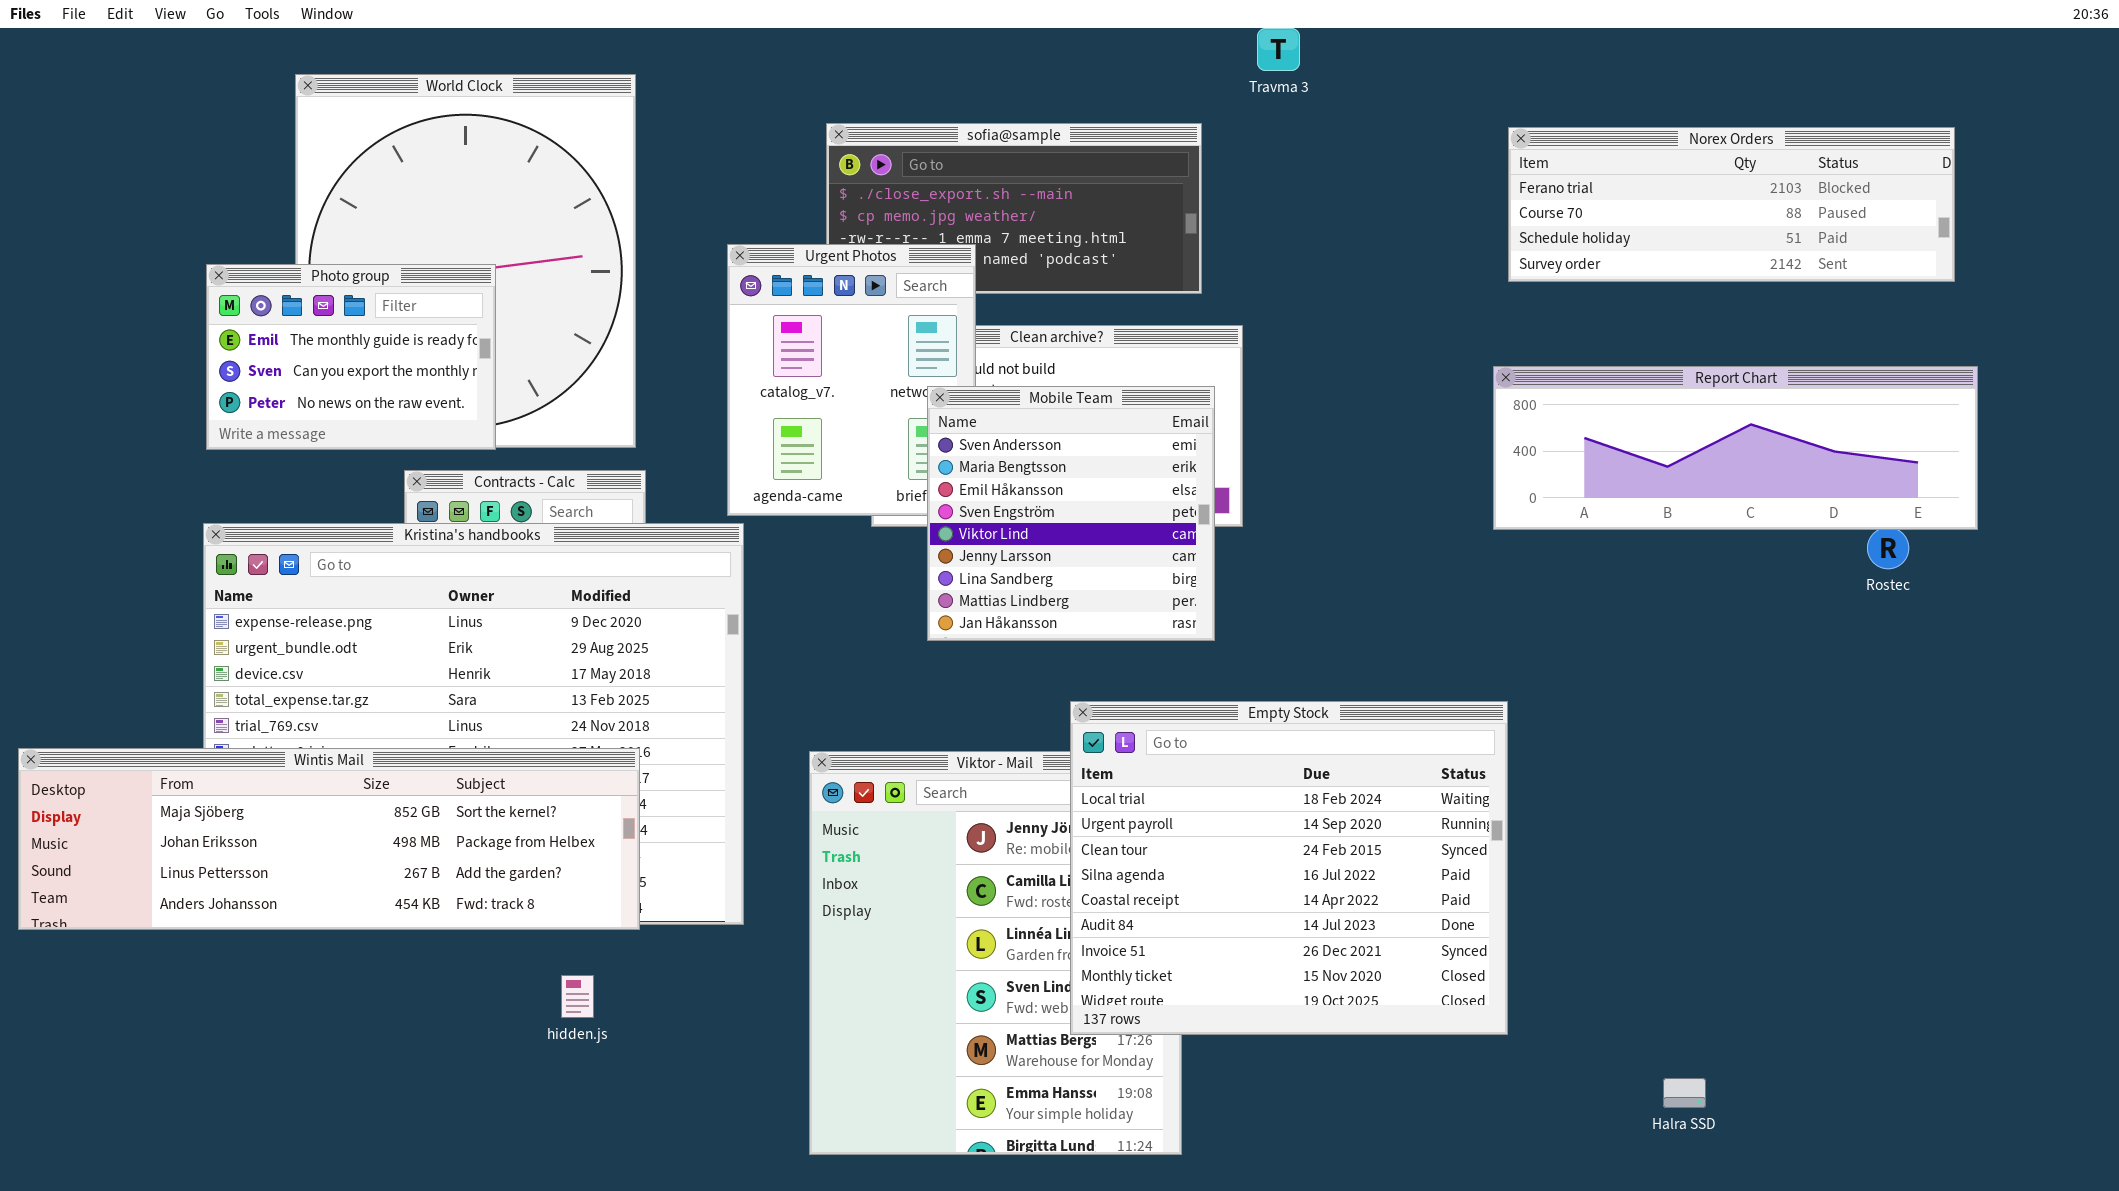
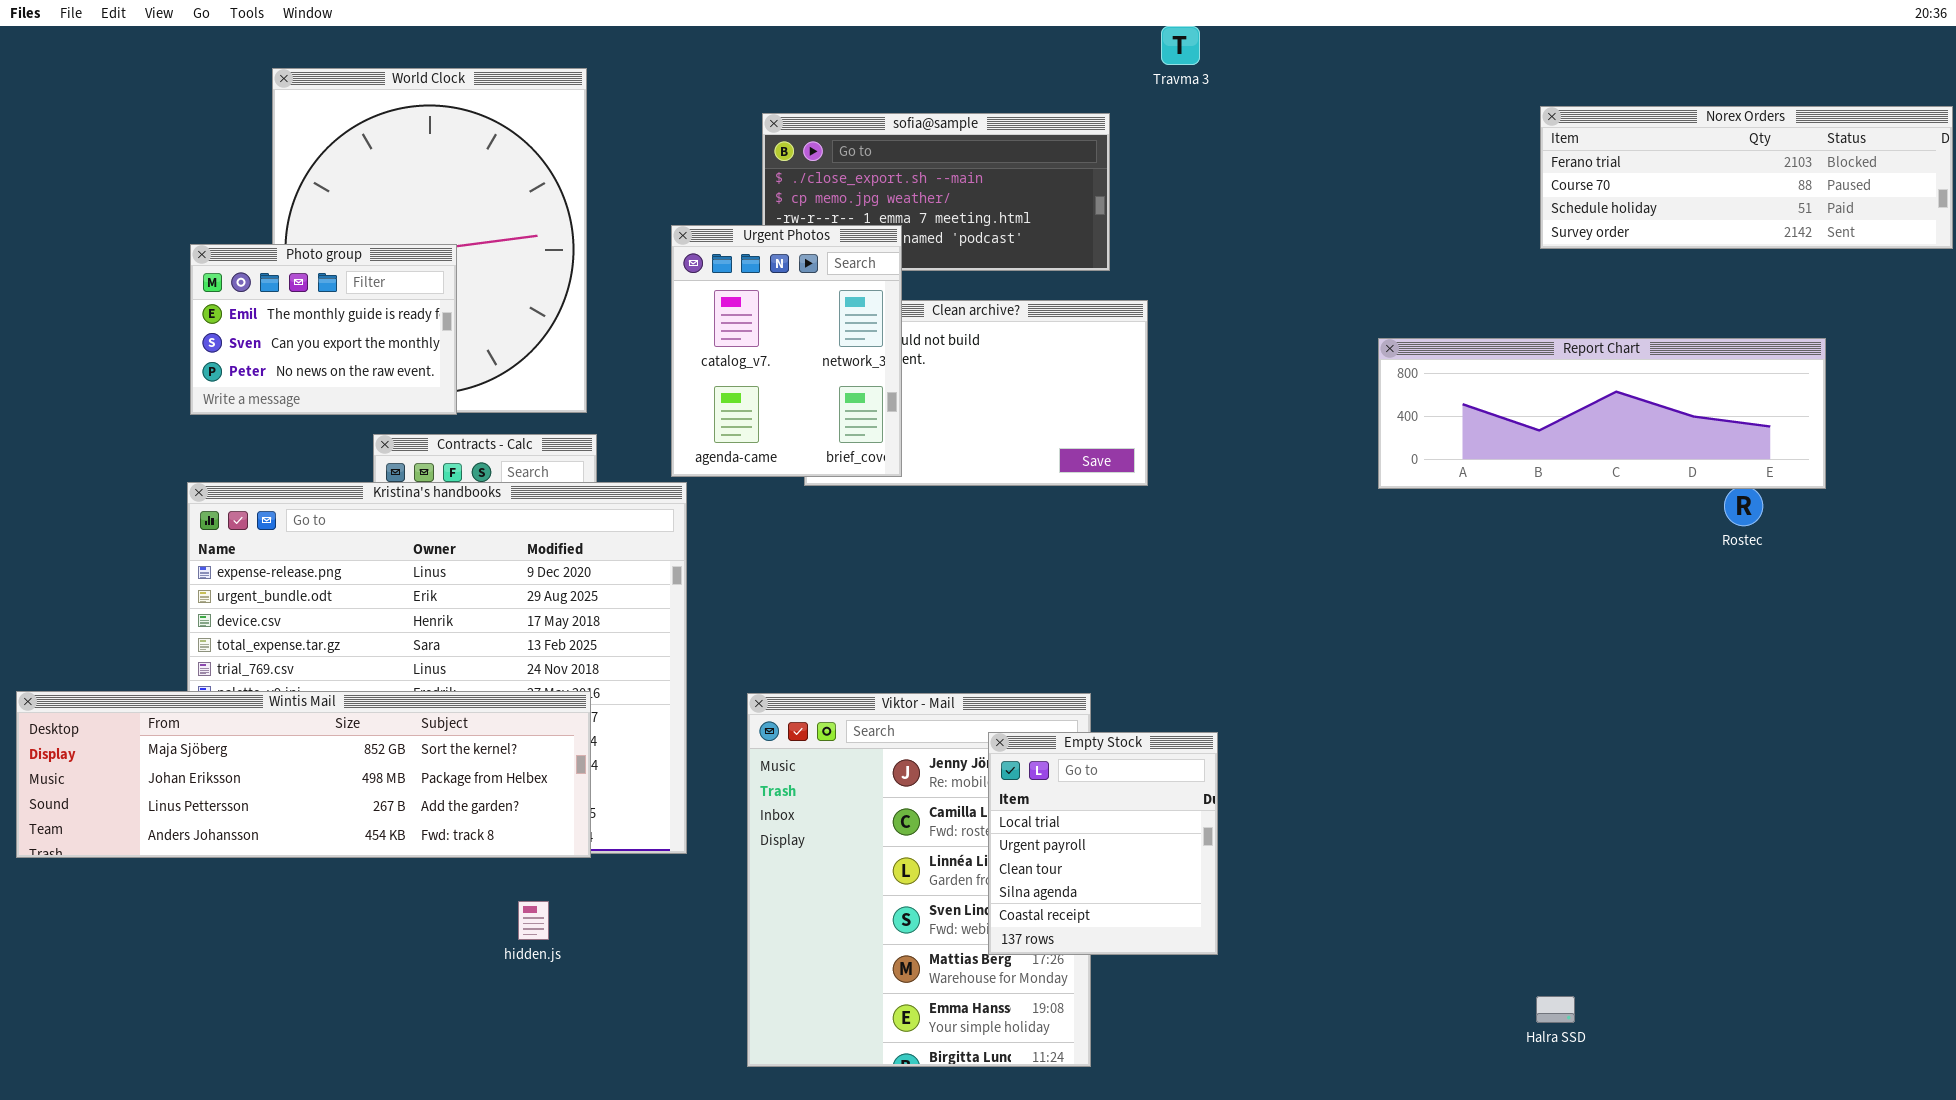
Norex Orders: [1508,127,1955,282] -> [1540,106,1953,249], moved
Mobile Team: [927,386,1215,641] -> none, closed
Empty Stock: [1070,701,1508,1035] -> [988,732,1218,955], resized

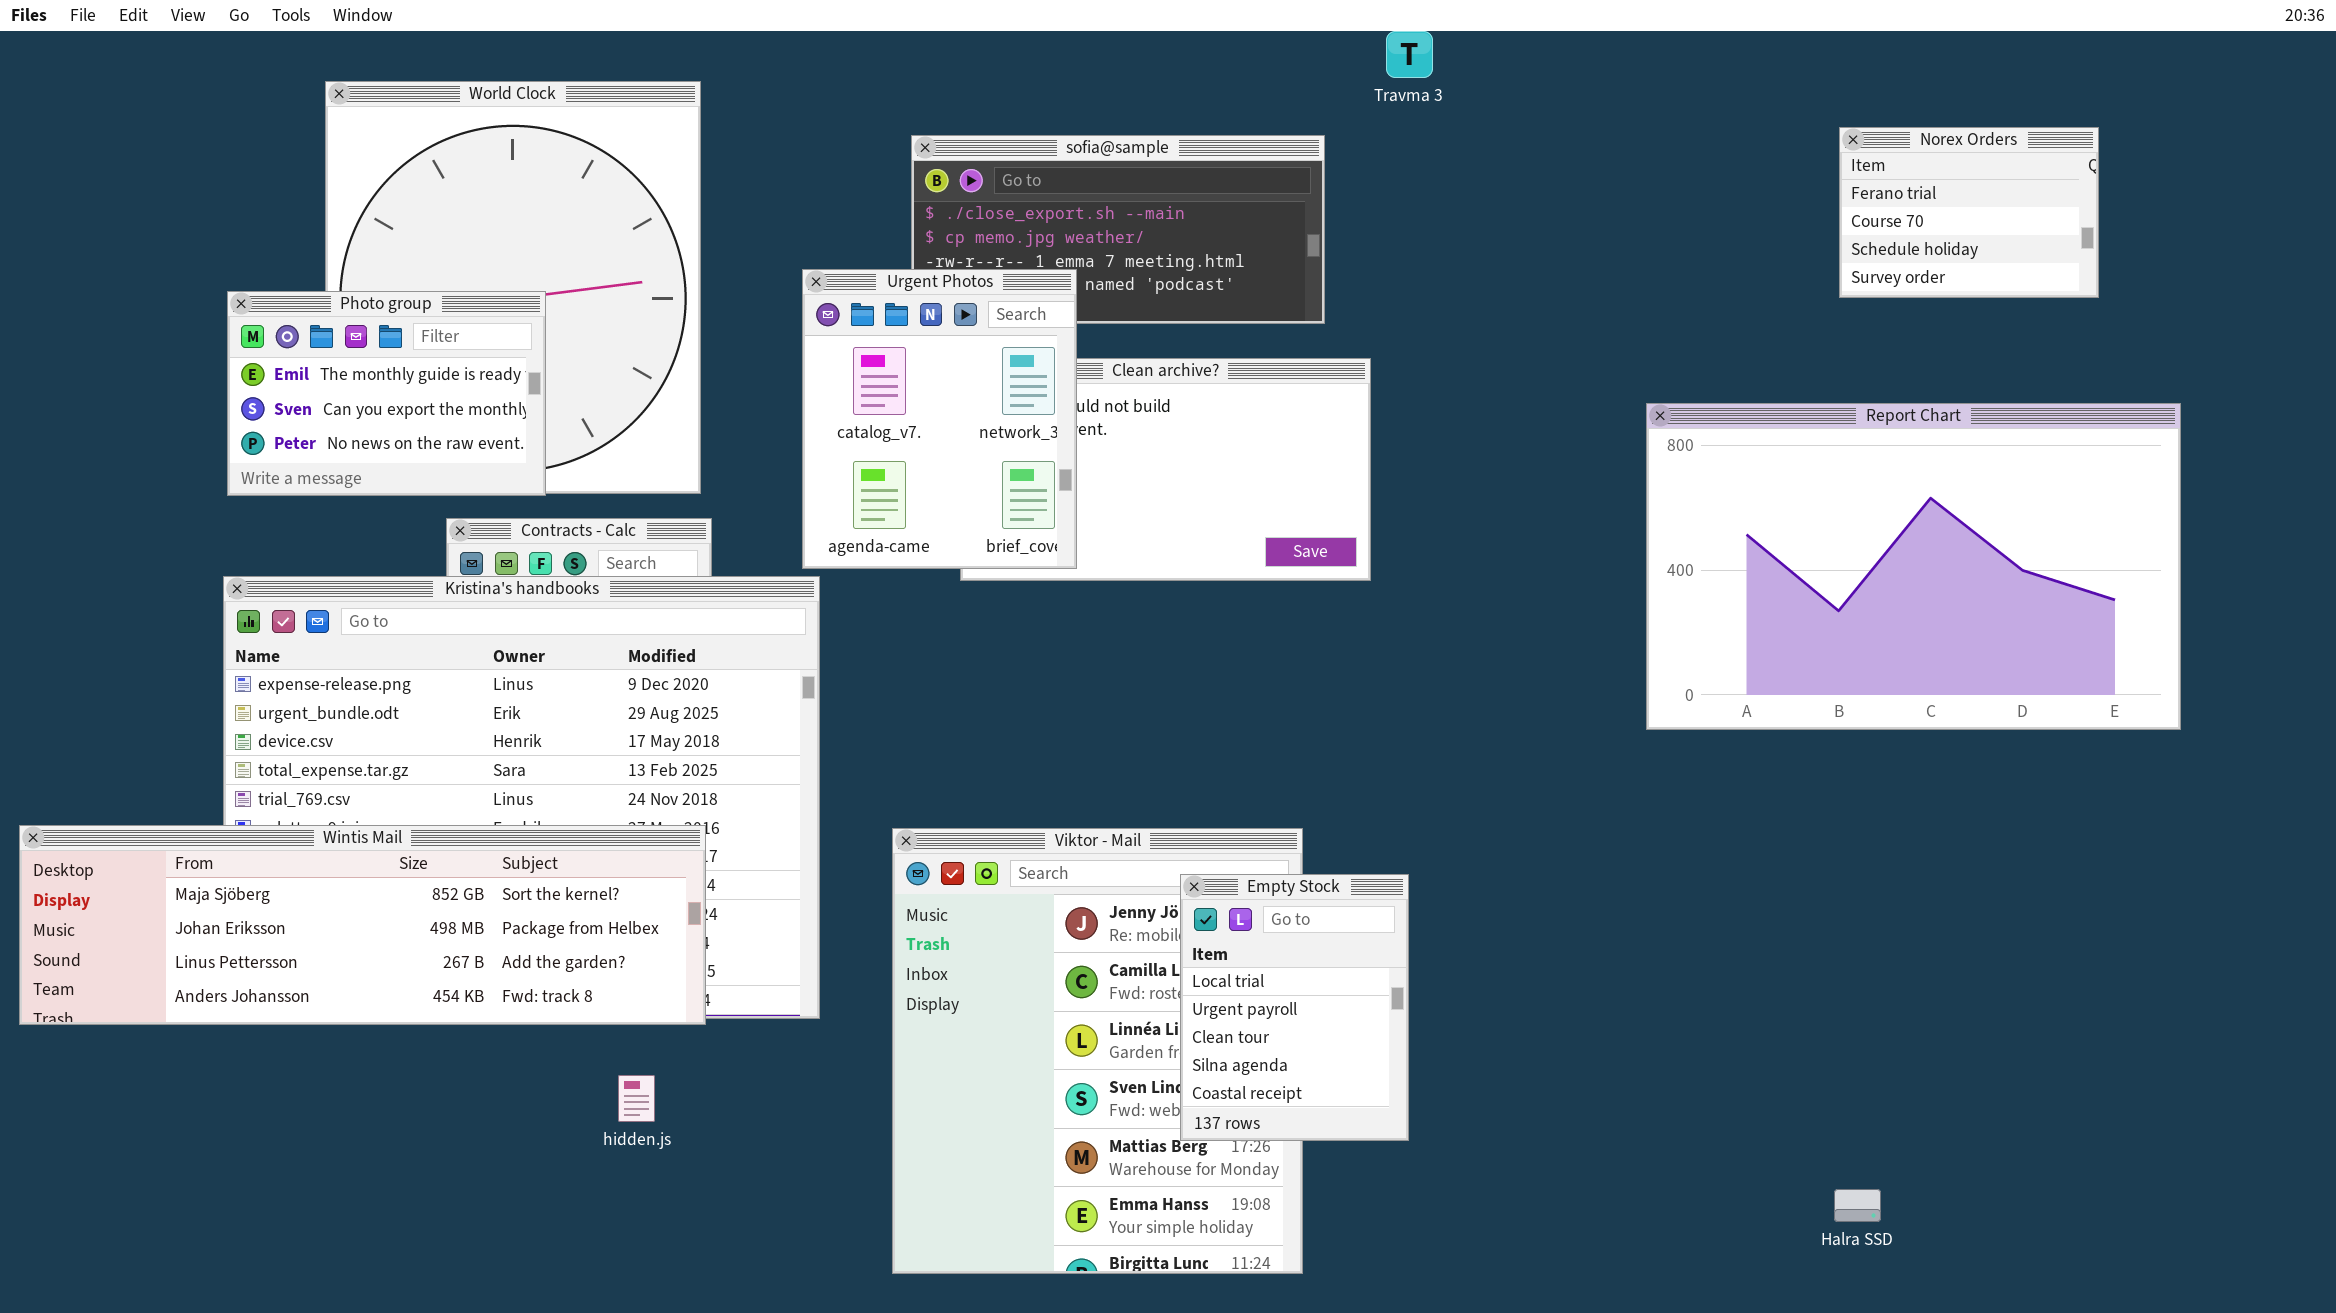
Norex Orders: [1540,106,1953,249] -> [1839,127,2099,298], resized
Report Chart: [1378,338,1826,489] -> [1646,403,2181,730], resized
Empty Stock: [988,732,1218,955] -> [1180,874,1409,1141], resized

